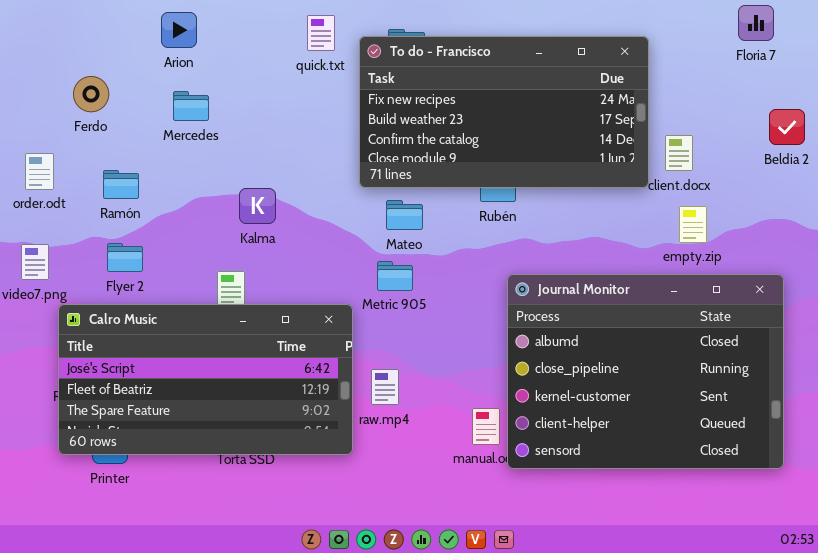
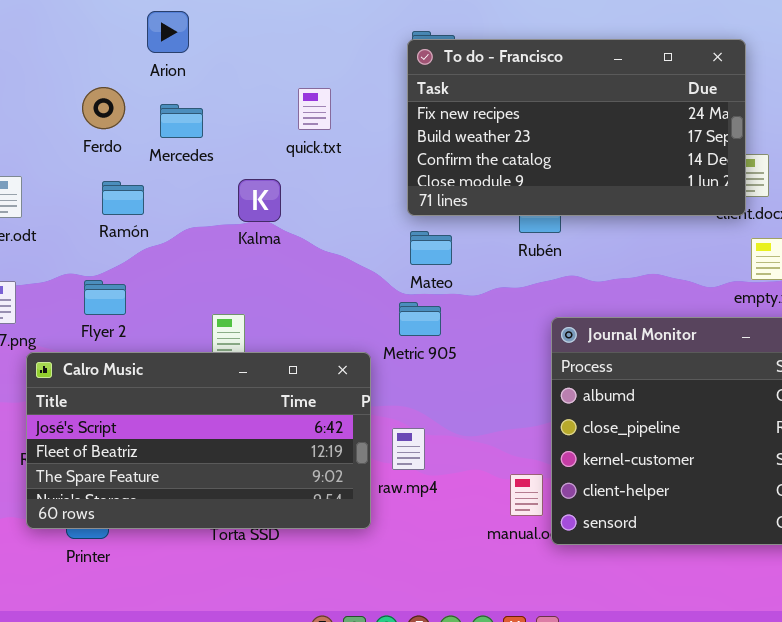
quick.txt: [307,15,335,51] -> [298,88,331,130], moved
To do - Francisco: [359,36,649,188] -> [407,39,746,216], moved
Ferdo: [73,76,109,112] -> [82,87,125,129], moved
Ramón: [103,170,139,199] -> [102,181,144,215], moved
Kalma: [239,188,276,224] -> [238,179,281,222], moved

